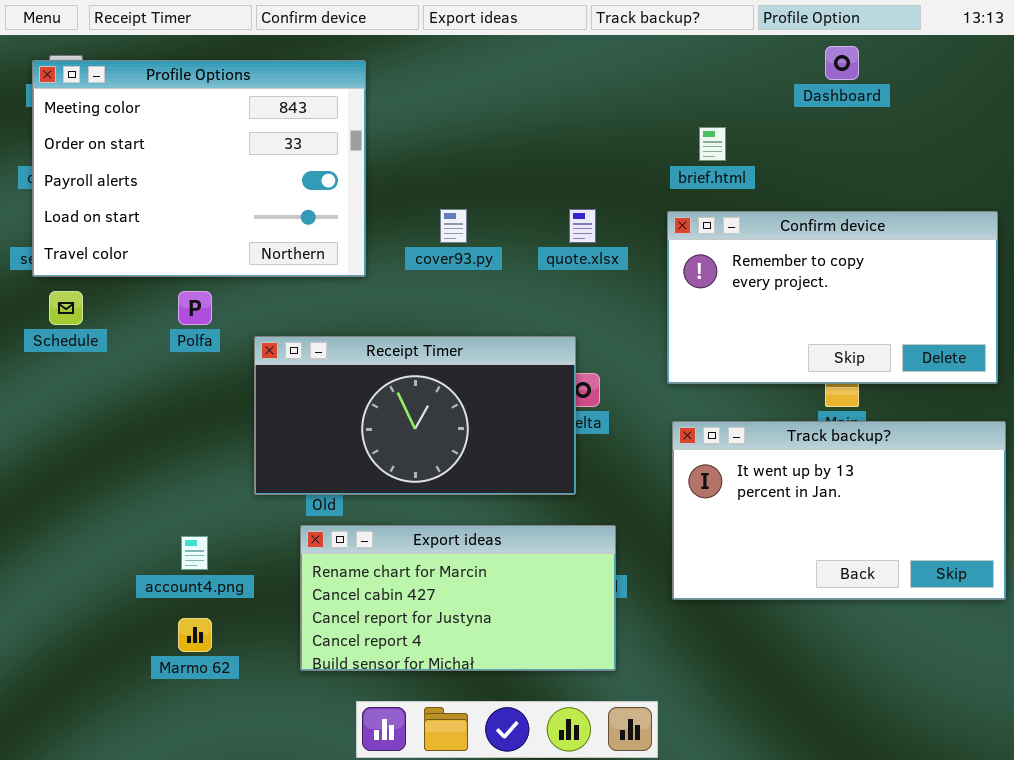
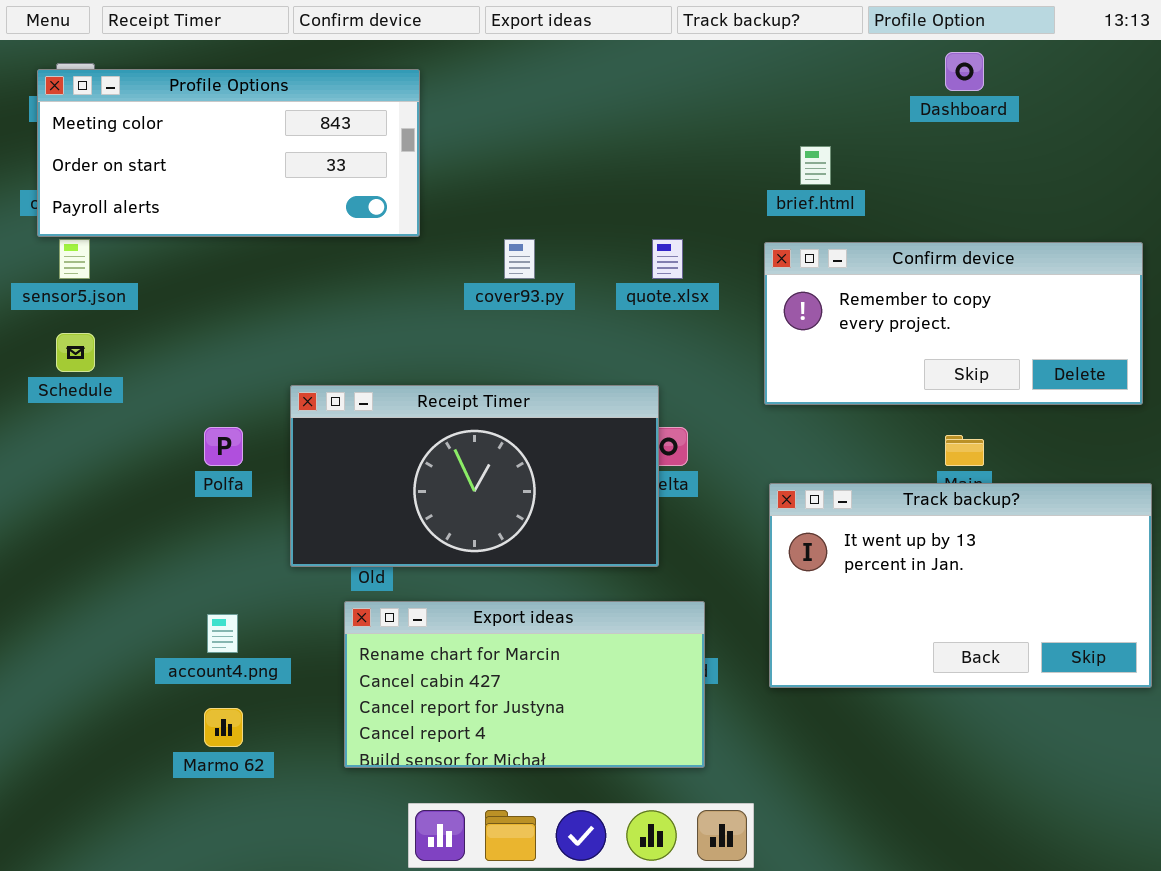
Profile Options: [32,60,366,277] -> [37,69,420,237], resized
Confirm device: [667,211,998,384] -> [764,242,1143,405], resized
Polfa: [178,291,212,325] -> [204,427,243,466], moved

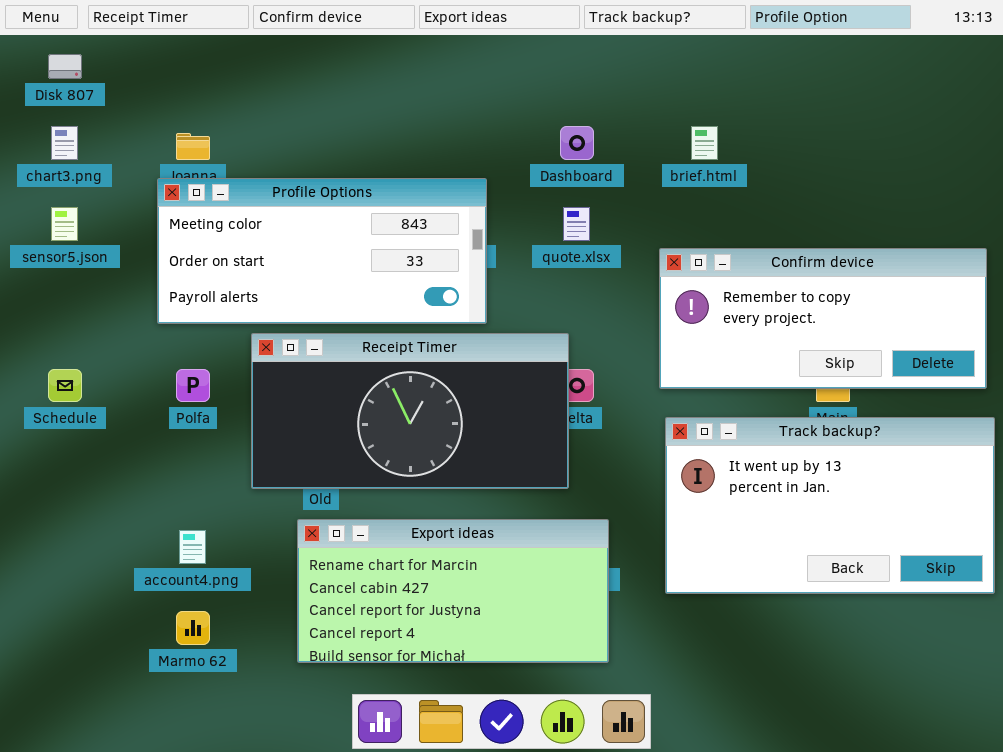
Dashboard: [945,52,984,91] -> [560,126,594,160], moved
Profile Options: [37,69,420,237] -> [157,178,487,324], moved
Confirm device: [764,242,1143,405] -> [659,248,987,389], moved
Schedule: [56,333,95,372] -> [48,369,82,402], moved

